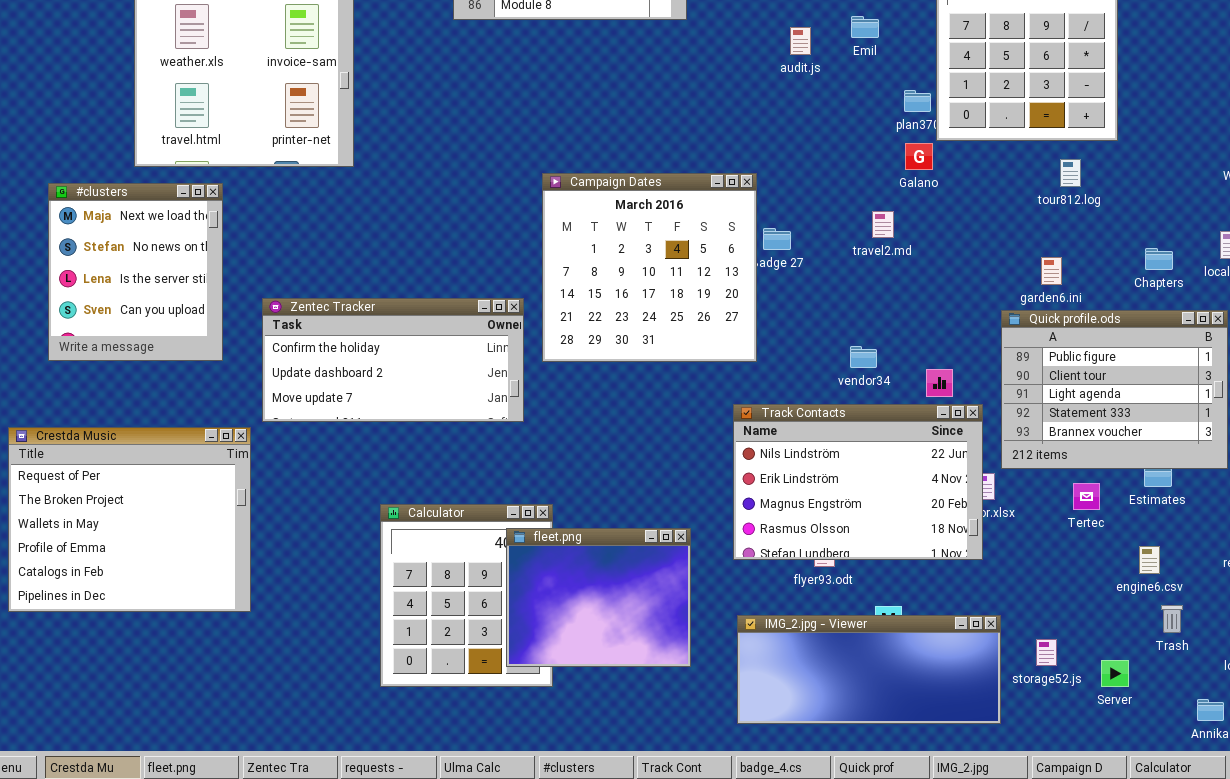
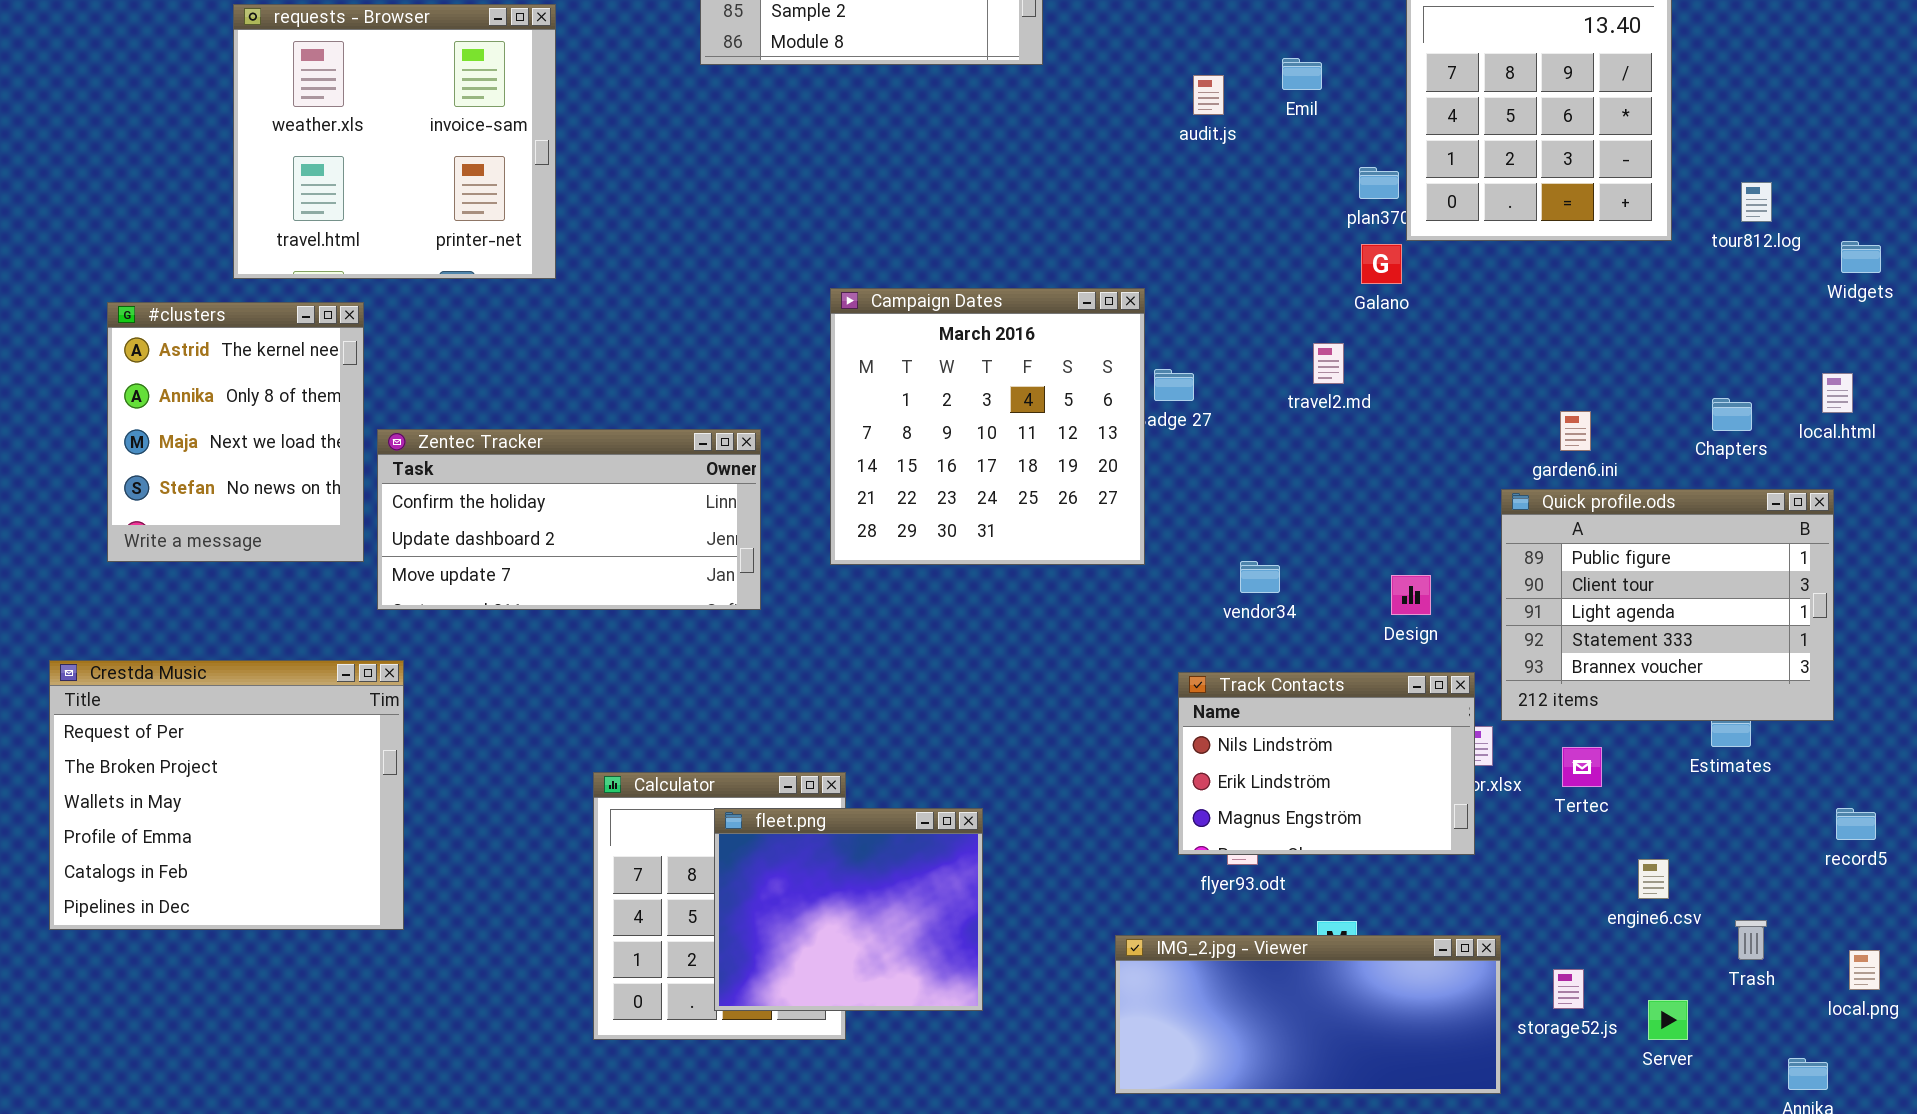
tour812.log: [1060,159,1081,187] -> [1741,182,1772,222], moved
#clusters: [48,183,223,361] -> [107,302,364,562], scrolled up 2 rows
Zentec Tracker: [262,298,524,422] -> [377,429,761,610], moved
vendor34: [850,346,877,368] -> [1240,561,1280,593], moved
Track Contacts: [733,404,983,560] -> [1178,672,1475,855], resized
Tertec: [1073,483,1100,510] -> [1562,747,1602,787], moved
fleet.png: [506,528,691,667] -> [714,808,983,1011], moved
engine6.csv: [1139,546,1160,574] -> [1638,859,1669,899], moved

